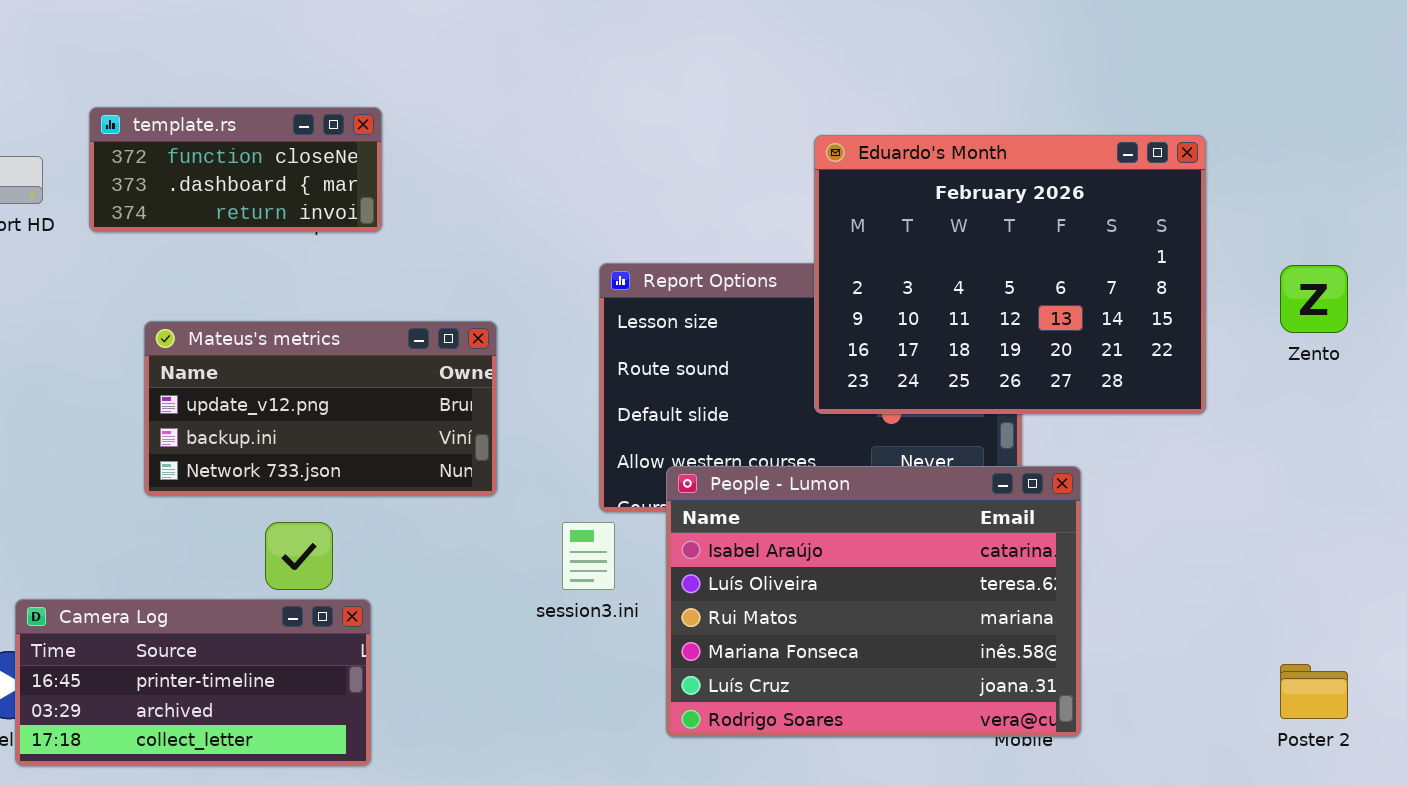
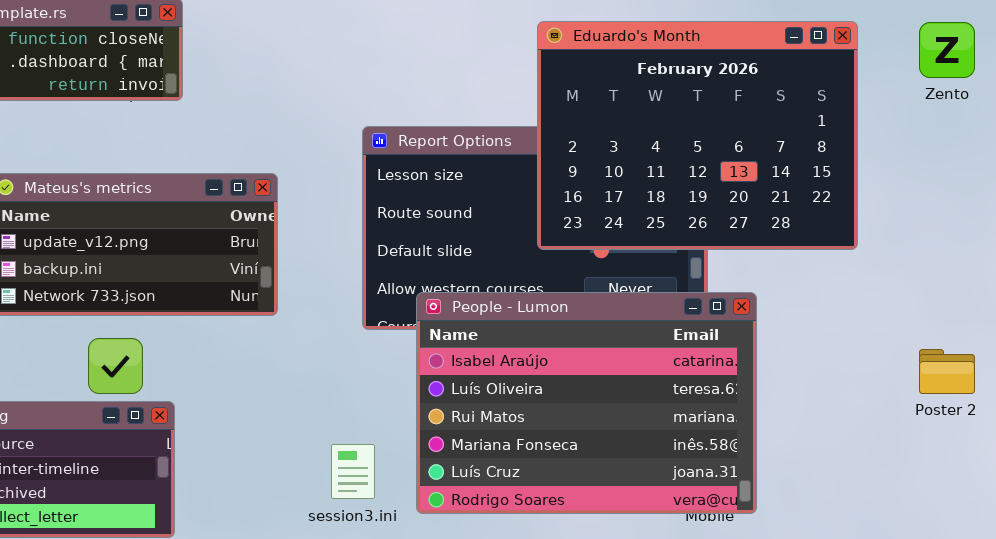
Zento: [1280,265,1348,333] -> [919,22,975,78], moved
session3.ini: [562,522,615,590] -> [331,444,375,499], moved
Poster 2: [1280,664,1348,719] -> [919,349,975,394], moved

